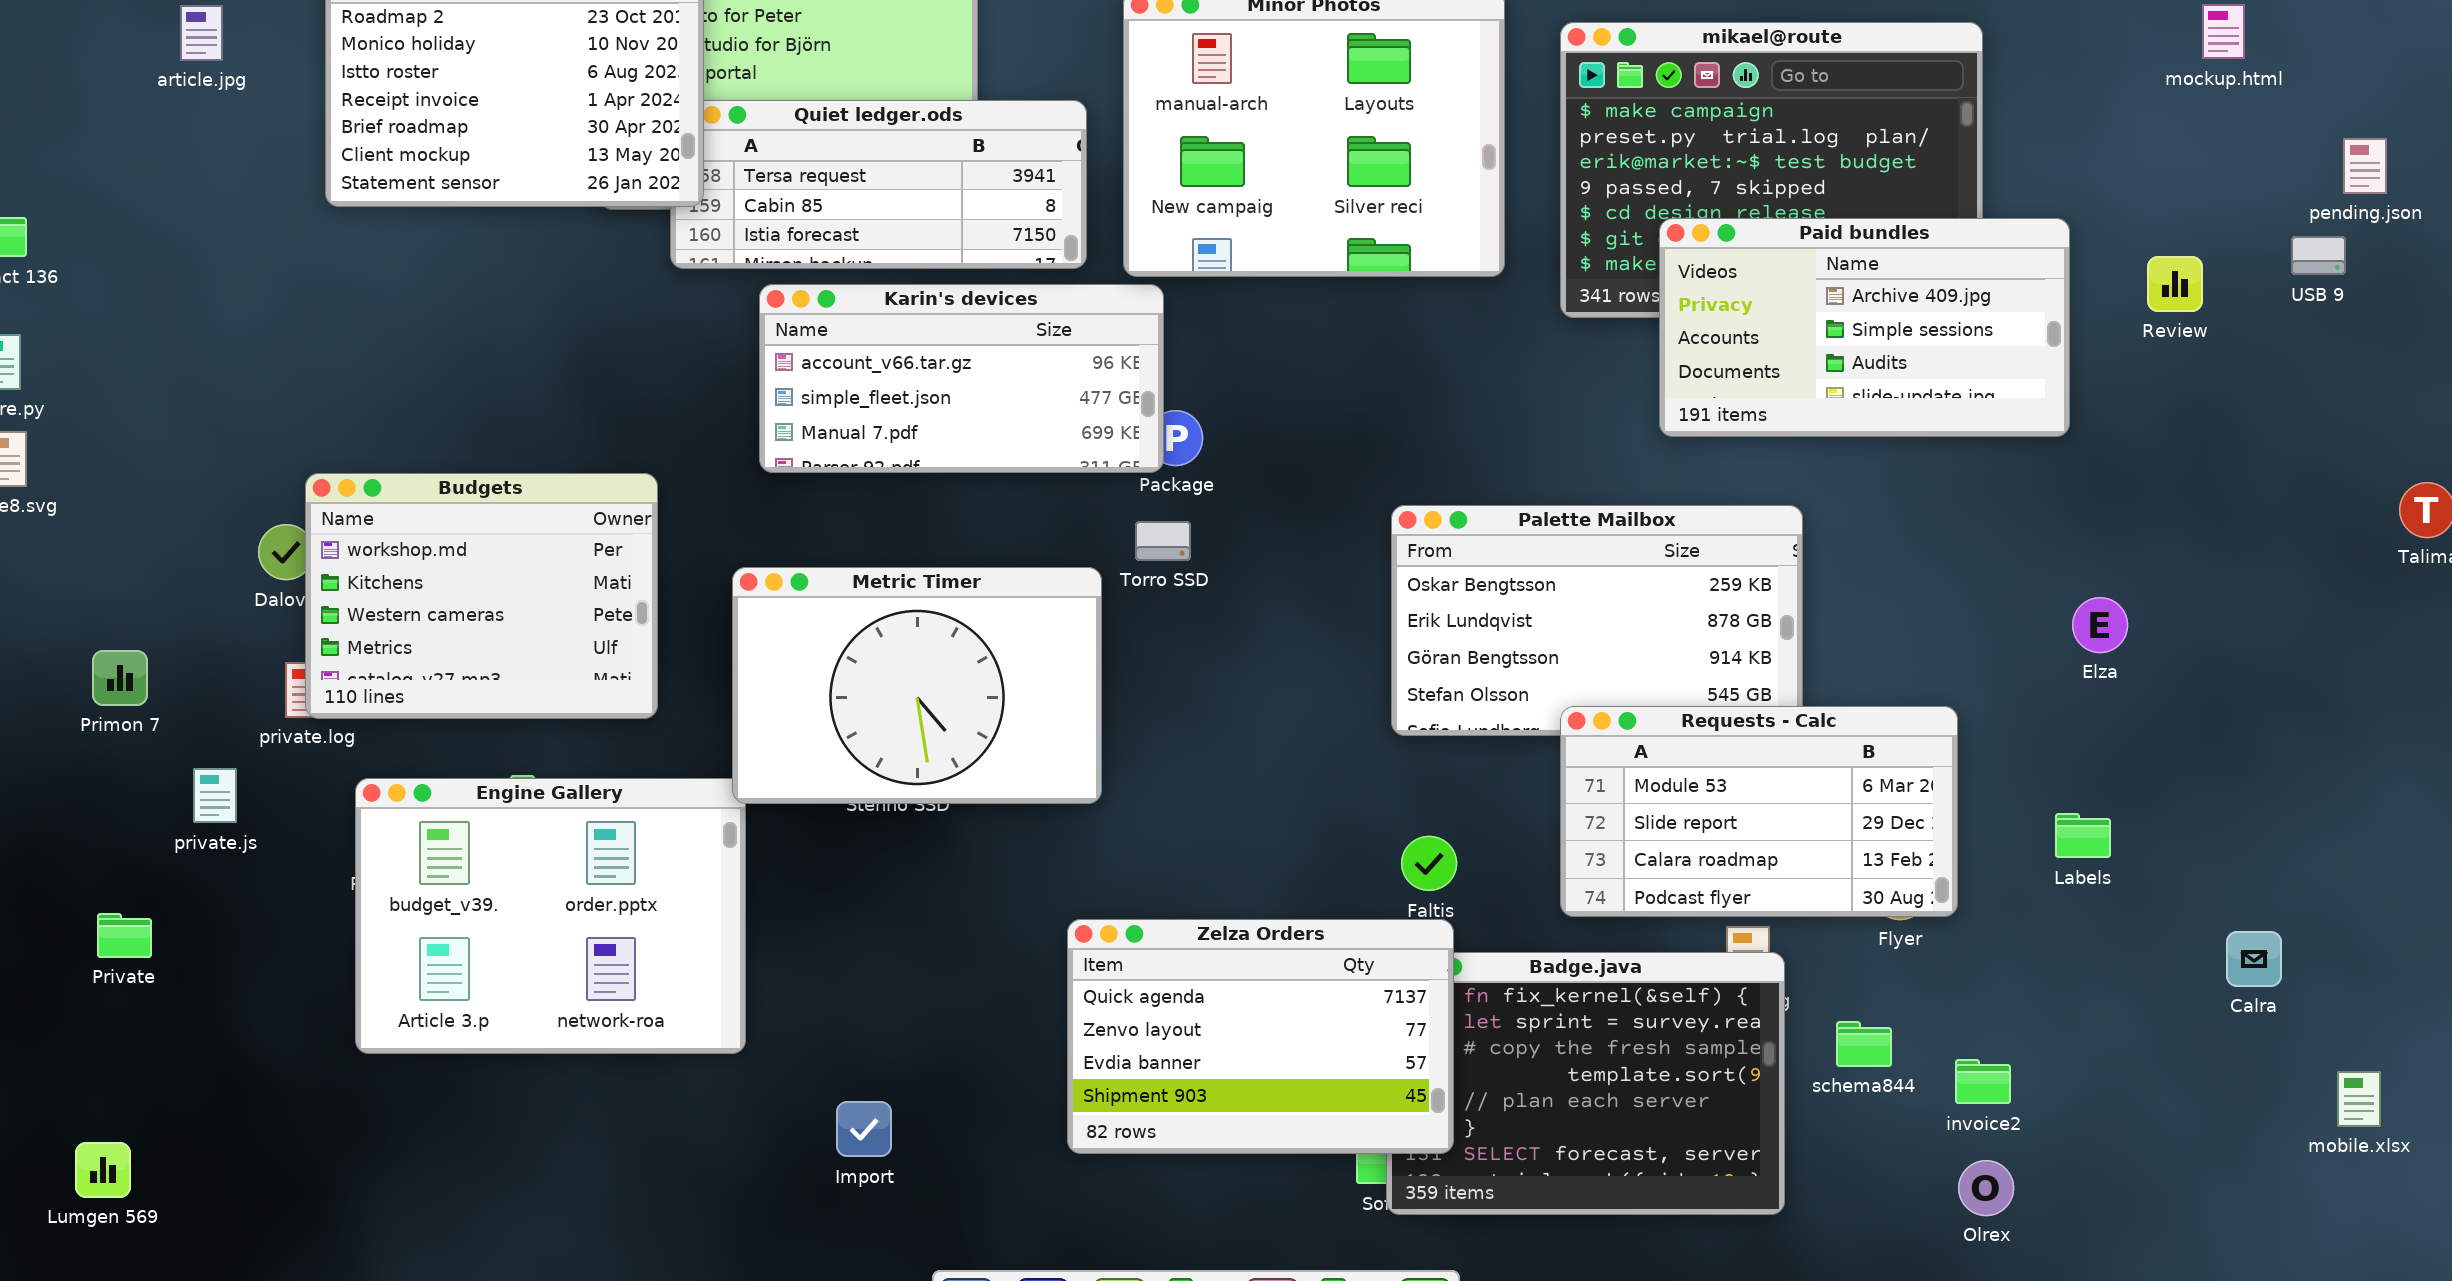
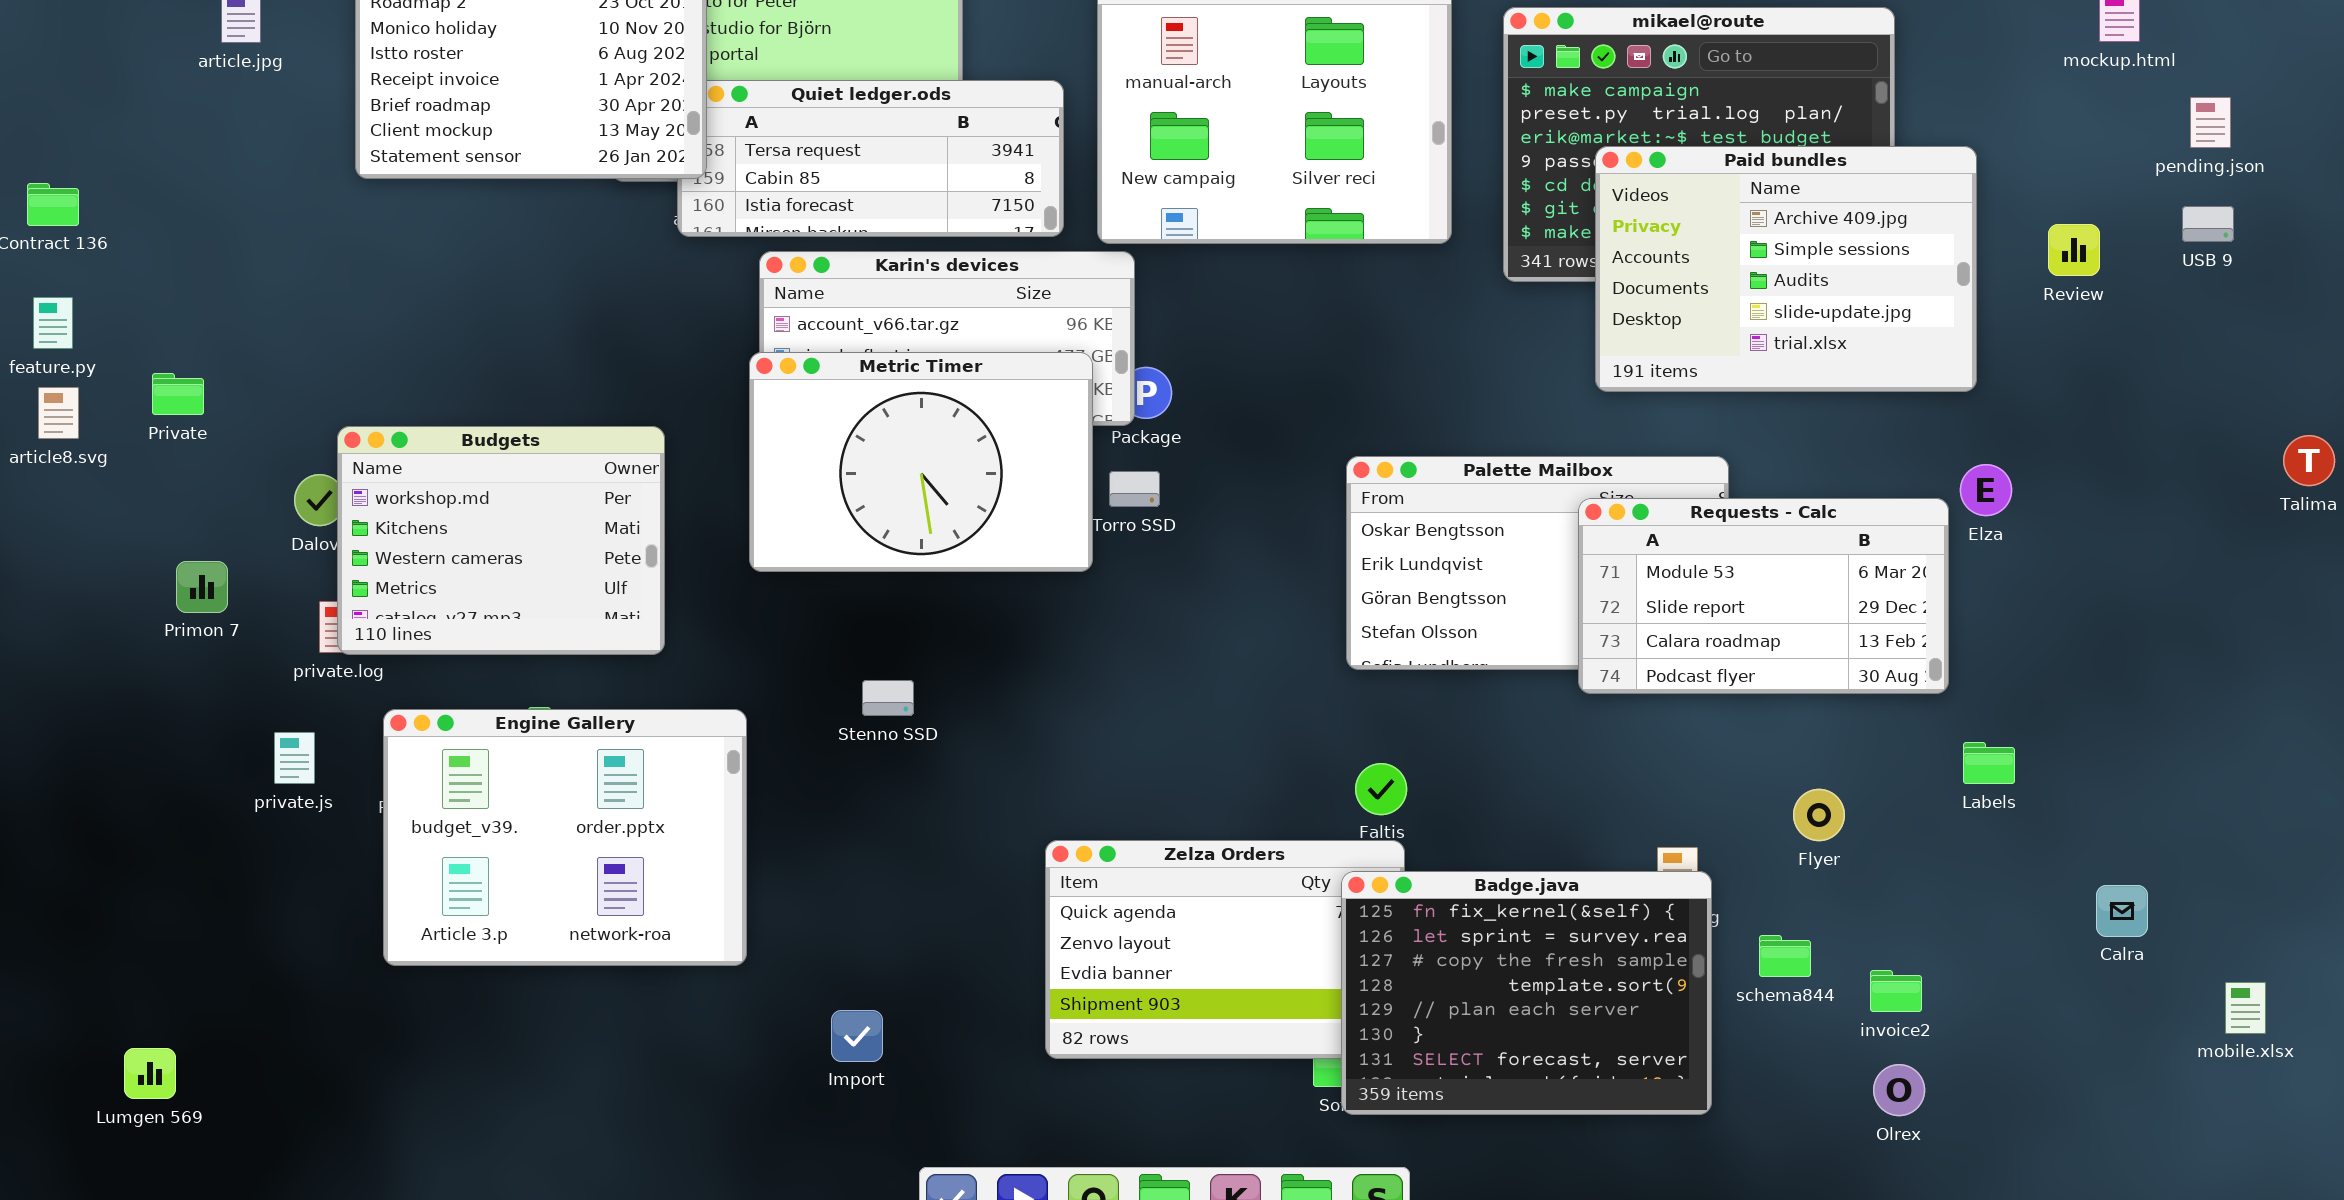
pending.json: [2343,138,2387,194] -> [2190,97,2231,148], moved
Paid bundles: [1659,218,2070,437] -> [1595,146,1977,392], resized
Metric Timer: [732,567,1102,804] -> [749,352,1093,572], moved
Elza: [2072,597,2128,653] -> [1960,464,2012,516], moved
Primon 7: [92,650,148,706] -> [176,561,228,613], moved
Requests - Calc: [1560,706,1958,917] -> [1578,498,1949,694], moved
private.js: [193,768,237,823] -> [274,732,315,784], moved
Private: [97,913,152,958] -> [152,373,204,415], moved
Calra: [2226,931,2282,987] -> [2096,885,2148,937], moved
Badge.java: [1386,952,1785,1215] -> [1341,871,1712,1115], raised

